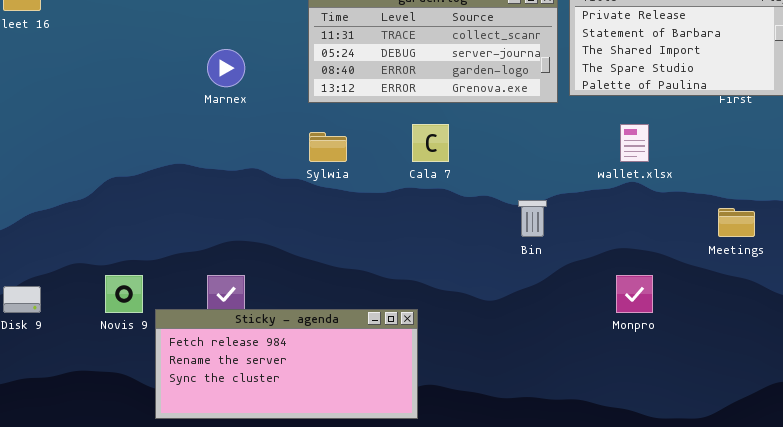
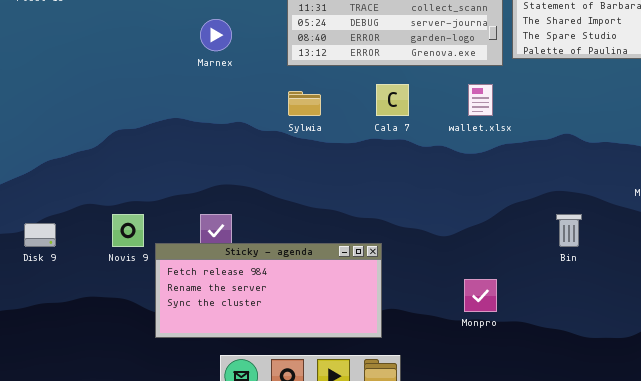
wallet.xlsx: [620,124,649,162] -> [468,84,493,116], moved
Bin: [518,200,547,237] -> [556,214,582,247], moved
Monpro: [616,275,653,313] -> [464,279,497,312], moved

